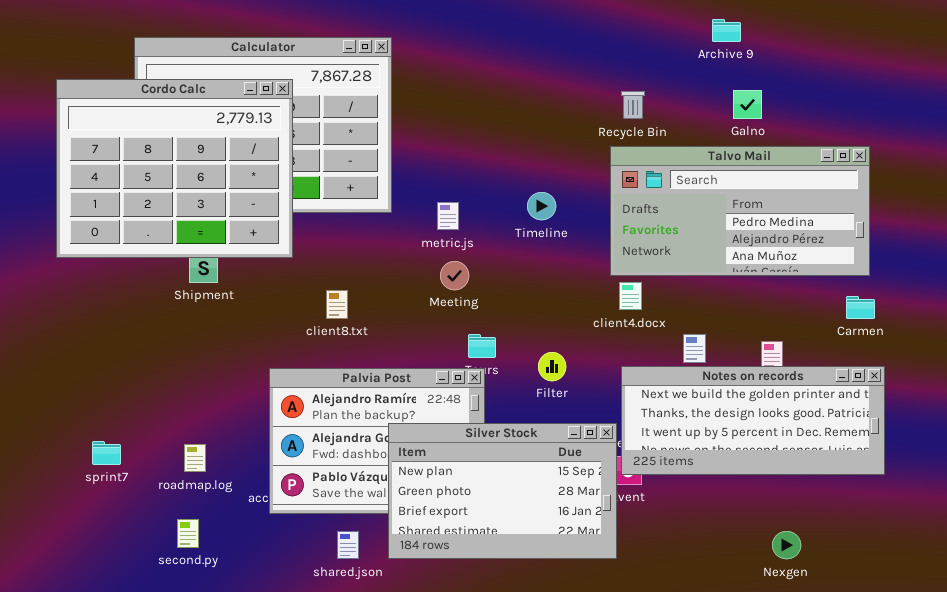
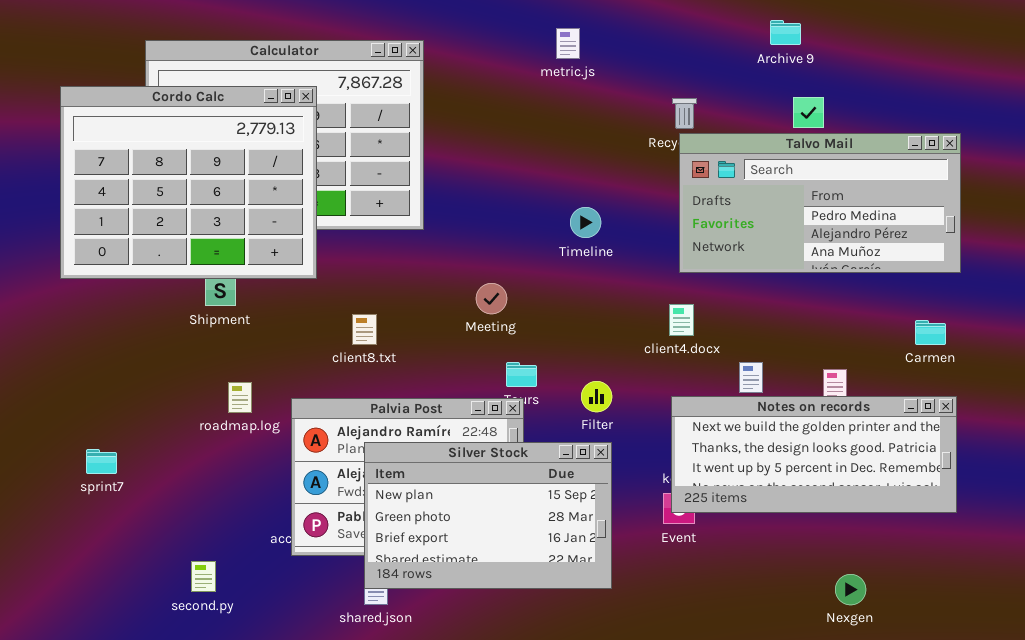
Talvo Mail: [610,146,870,276] -> [679,133,961,273], moved
metric.js: [437,202,459,230] -> [556,28,580,59], moved
Silver Stock: [388,423,617,559] -> [364,442,612,589], moved
sprint7: [92,441,121,465] -> [86,449,117,474], moved
roadmap.log: [184,444,206,472] -> [228,382,252,413], moved

